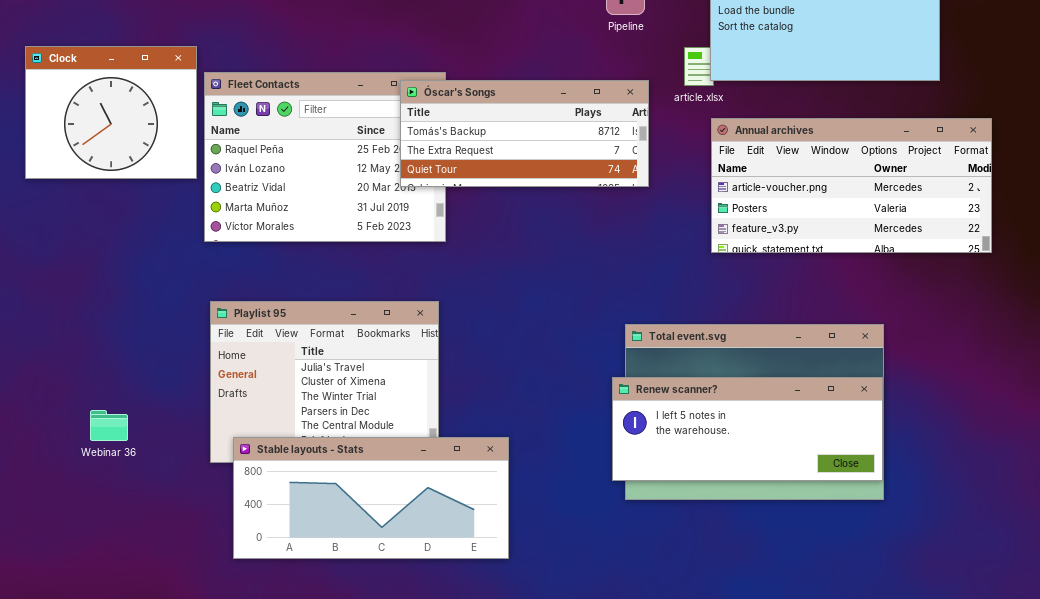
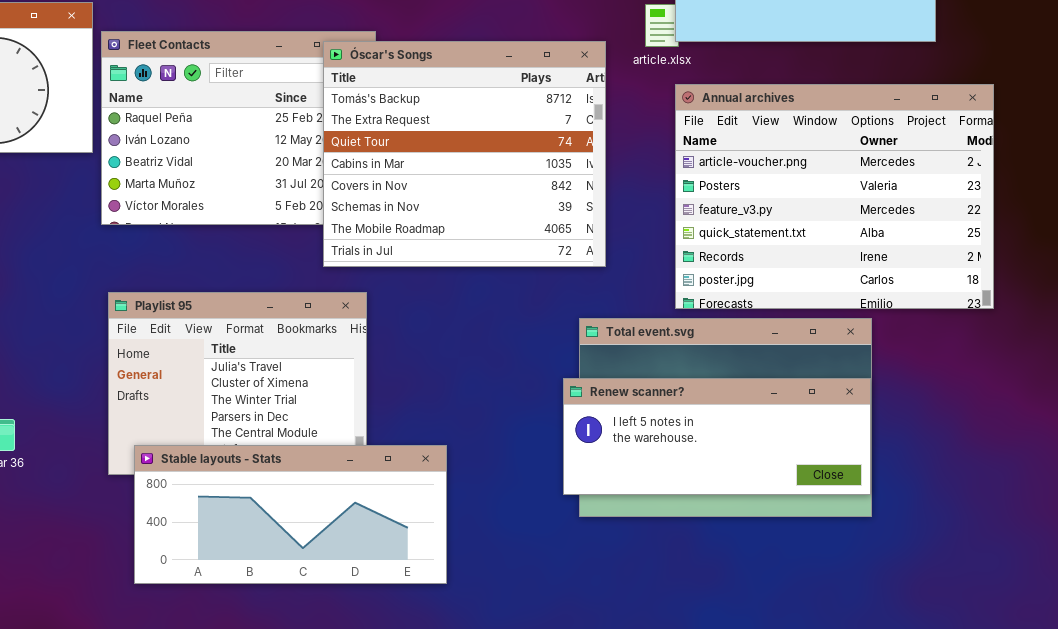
Óscar's Songs: [400,80,649,187] -> [323,41,606,267], resized
Annual archives: [711,118,992,253] -> [675,84,994,309], resized

